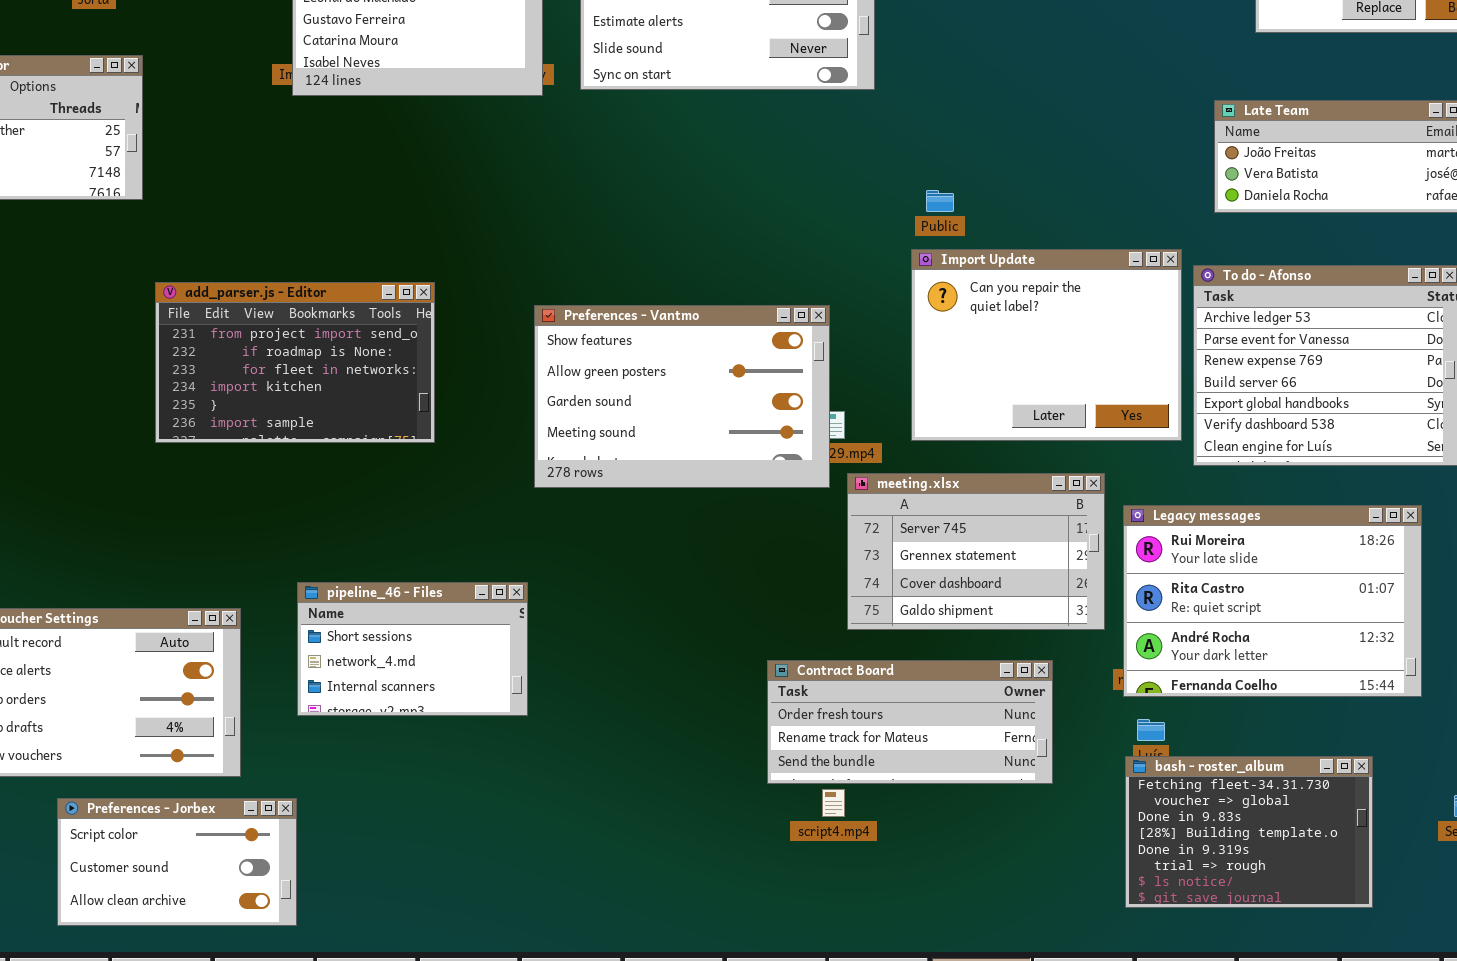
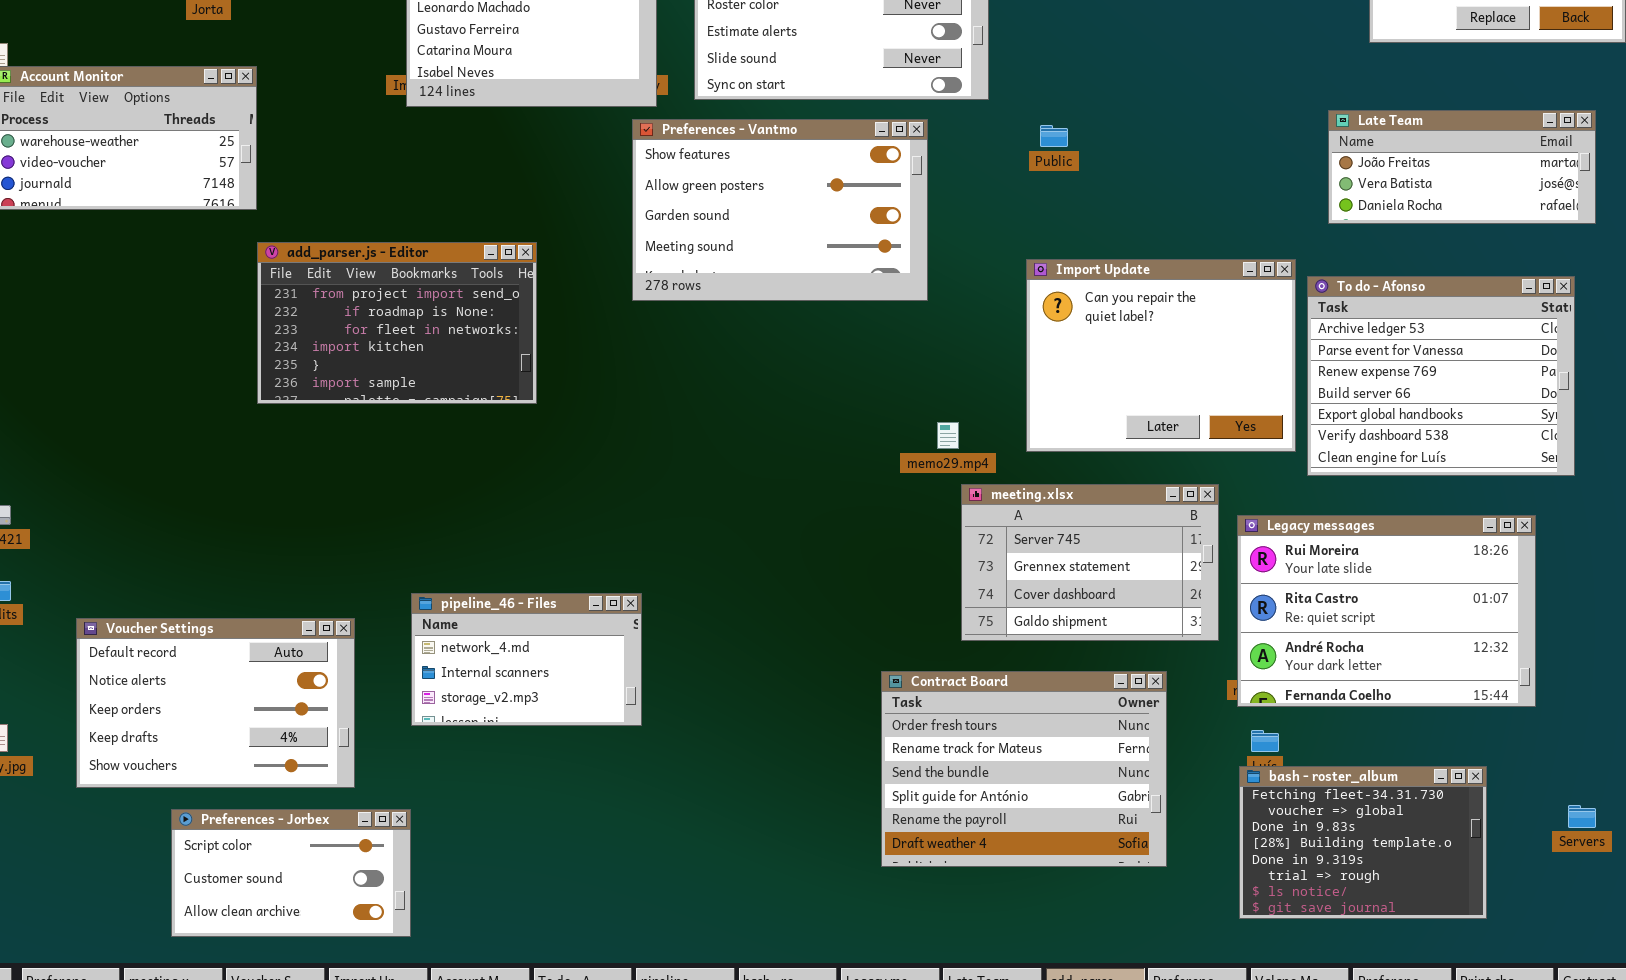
Public: [926,190,954,212] -> [1040,125,1068,147], moved
add_parser.js - Editor: [155,282,435,443] -> [257,242,537,404], moved
Preferences - Vantmo: [534,305,830,488] -> [632,119,928,301], moved
pipeline_46 - Files: [297,582,528,716] -> [411,593,642,726], scrolled down 1 row
Contract Board: [767,660,1053,784] -> [881,671,1167,867], resized

